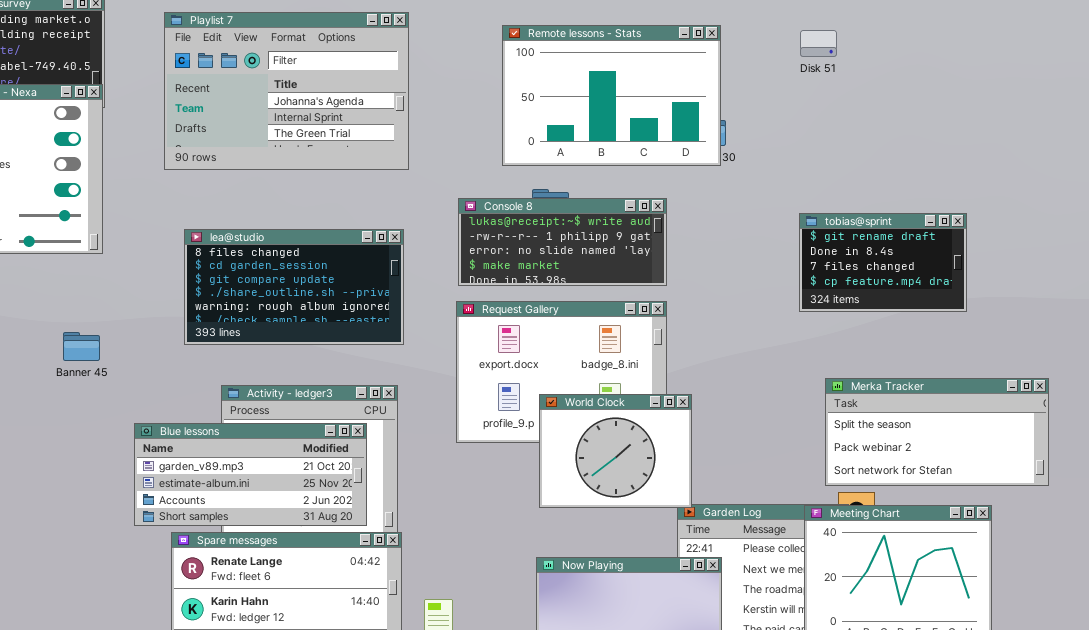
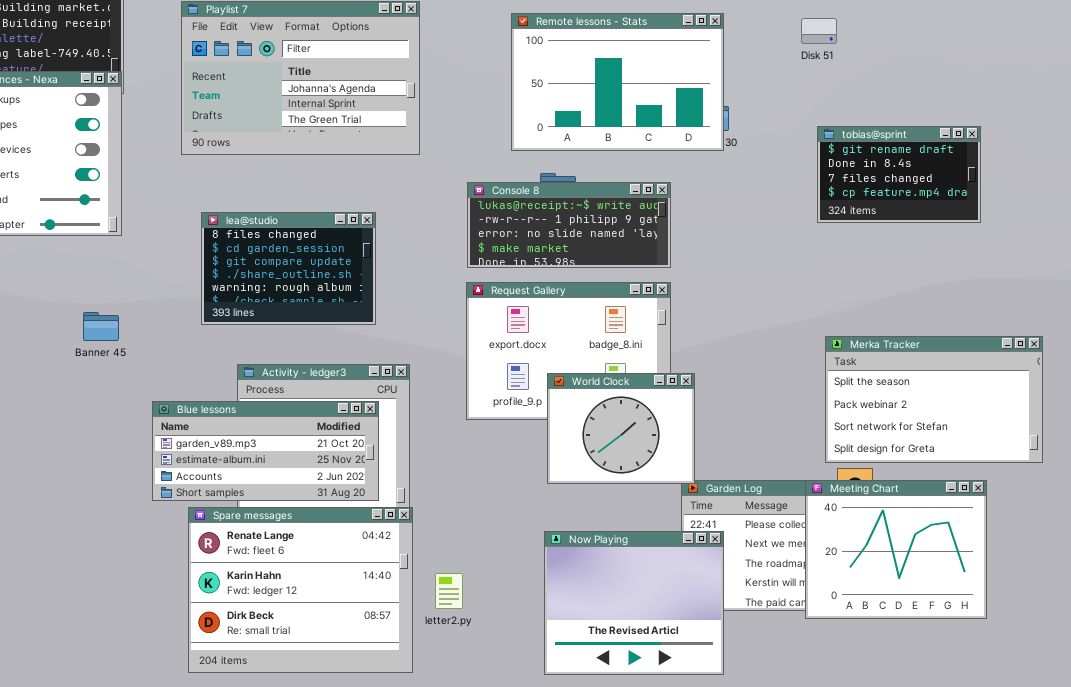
tobias@sprint: [799,213,967,312] -> [817,126,981,223], moved
lea@studio: [184,229,404,345] -> [201,212,376,325], resized
Merka Tracker: [825,378,1049,486] -> [825,336,1043,463], resized

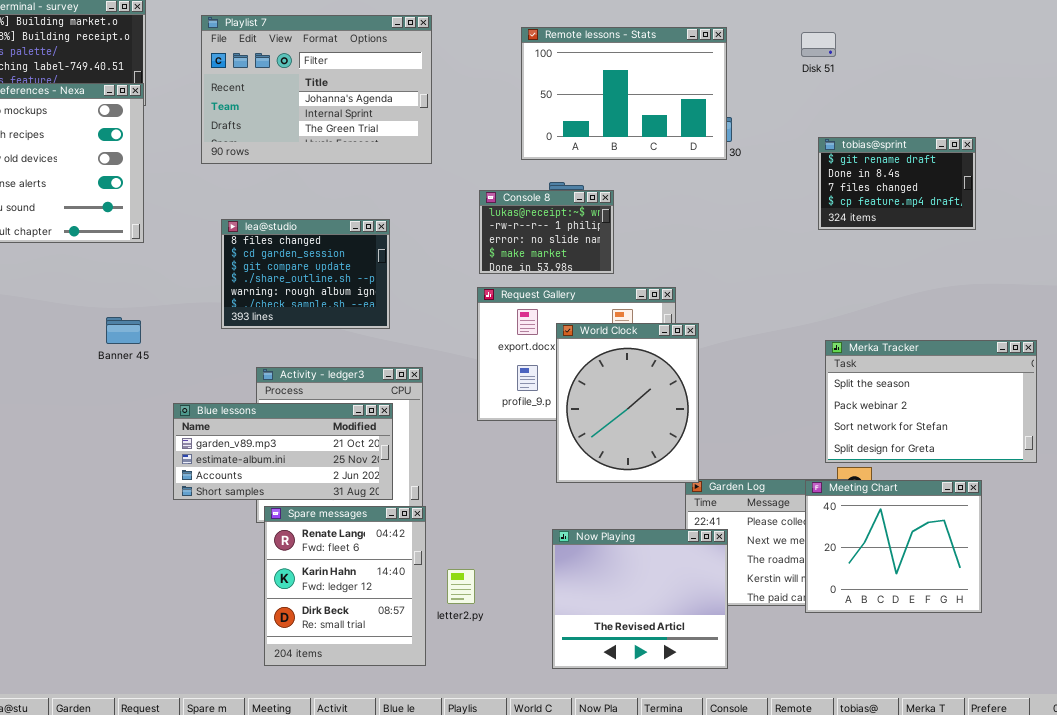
Console 8: [467,182,671,268] -> [479,190,614,274], resized
World Clock: [547,373,695,484] -> [556,323,699,483], resized
Spare messages: [188,507,413,673] -> [264,506,426,666], resized

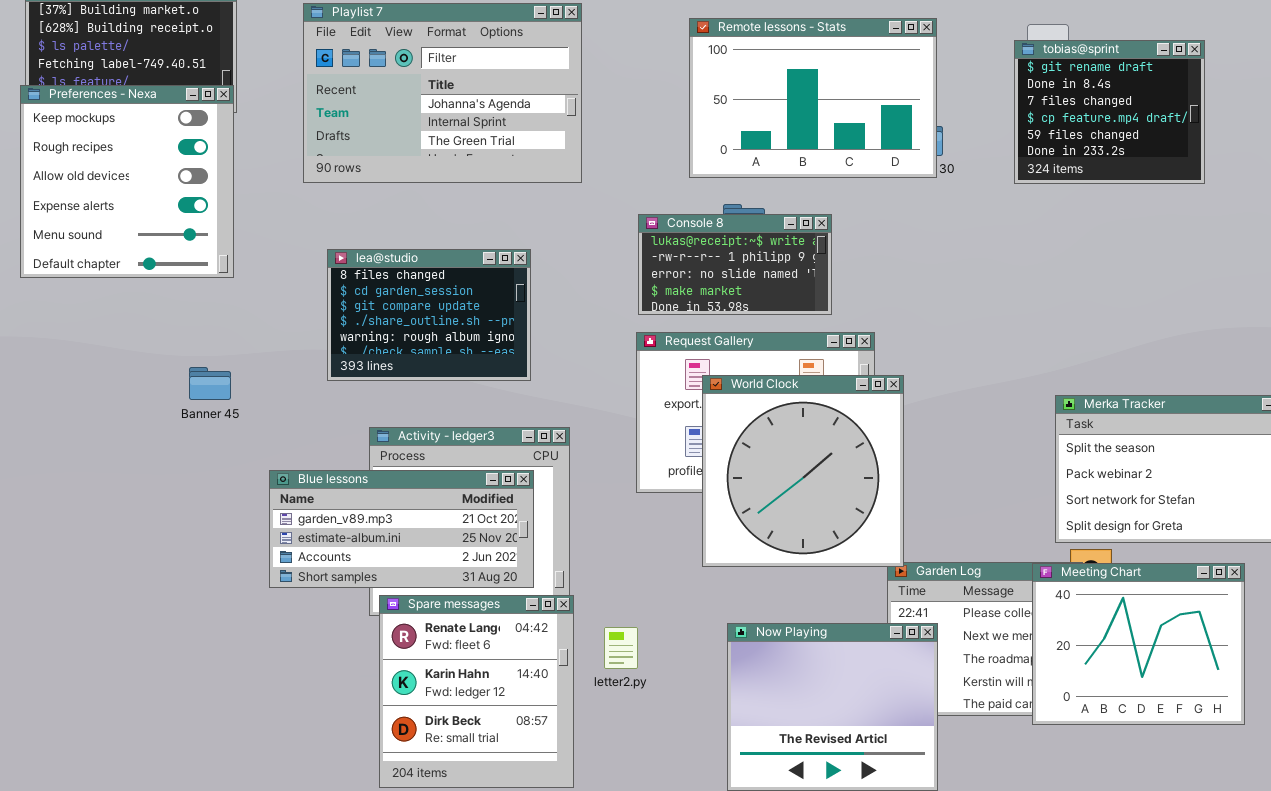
tobias@sprint: [818,137,976,230] -> [1014,40,1205,184], moved, resized
Console 8: [479,190,614,274] -> [638,214,832,315], resized
World Clock: [556,323,699,483] -> [702,375,904,567], resized
letter2.py: [447,569,475,604] -> [604,627,638,669], moved

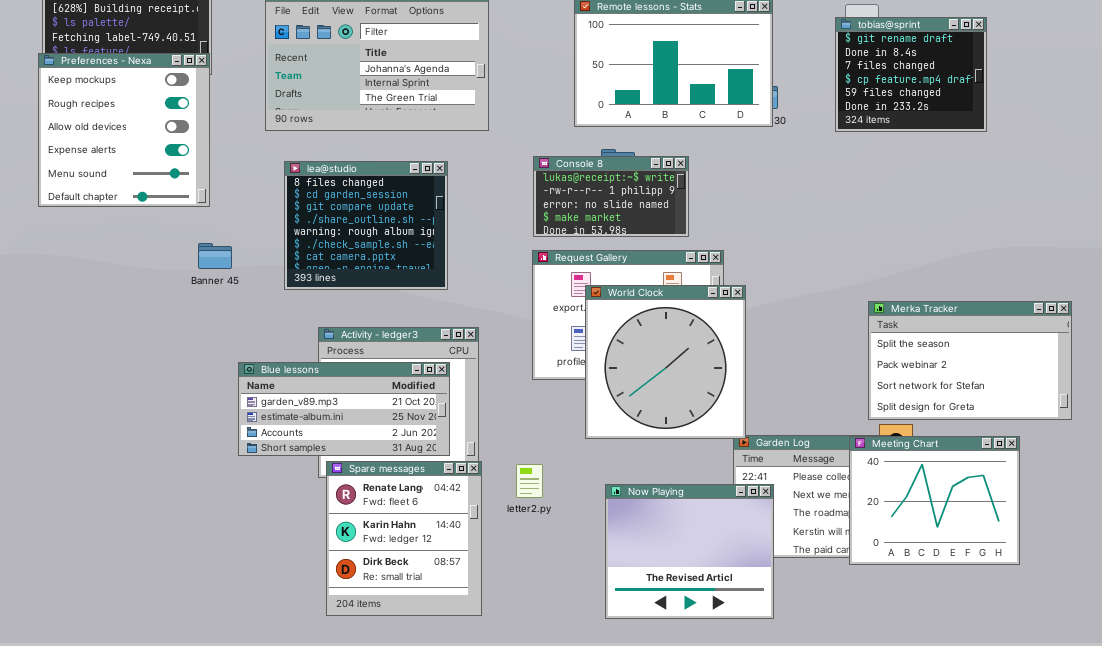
lea@studio: [327,249,531,381] -> [284,161,448,290], resized
Banner 45: [189,367,231,400] -> [198,243,232,269], moved
letter2.py: [604,627,638,669] -> [516,464,543,498], moved

